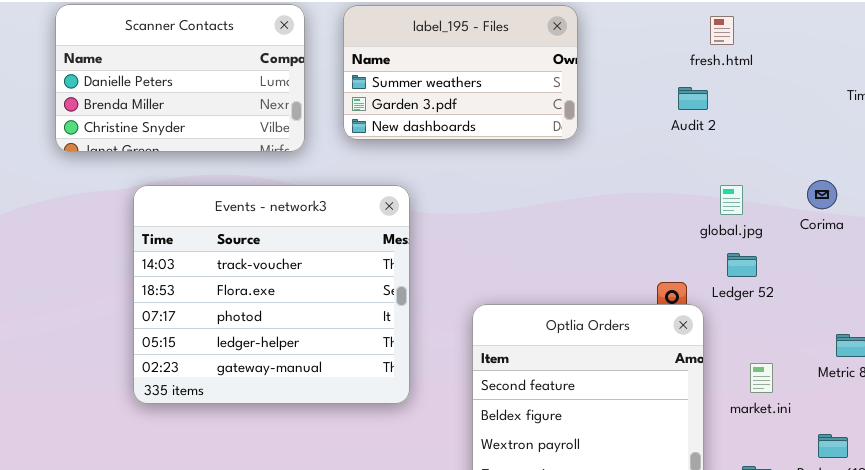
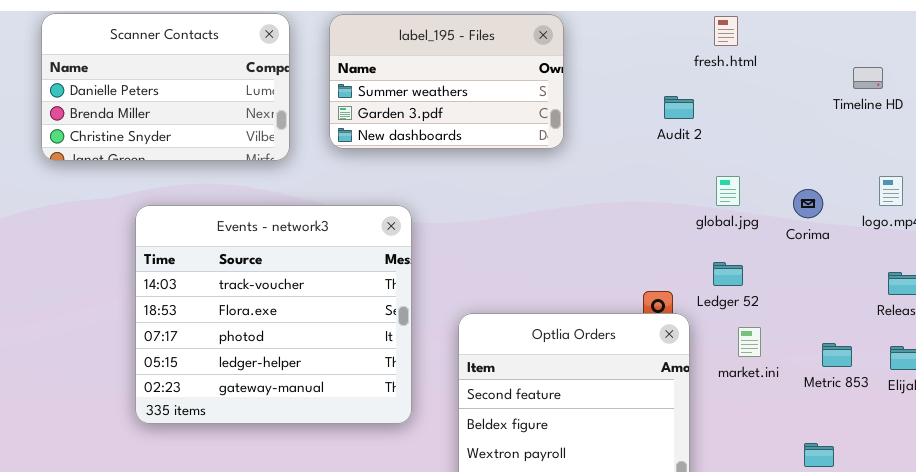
fresh.html: [710,16,734,45] -> [714,16,738,46], moved
Events - network3: [133,185,410,404] -> [135,205,412,424], moved
global.jpg: [720,185,743,215] -> [716,176,740,206], moved
market.ini: [750,363,773,393] -> [738,327,761,357], moved

